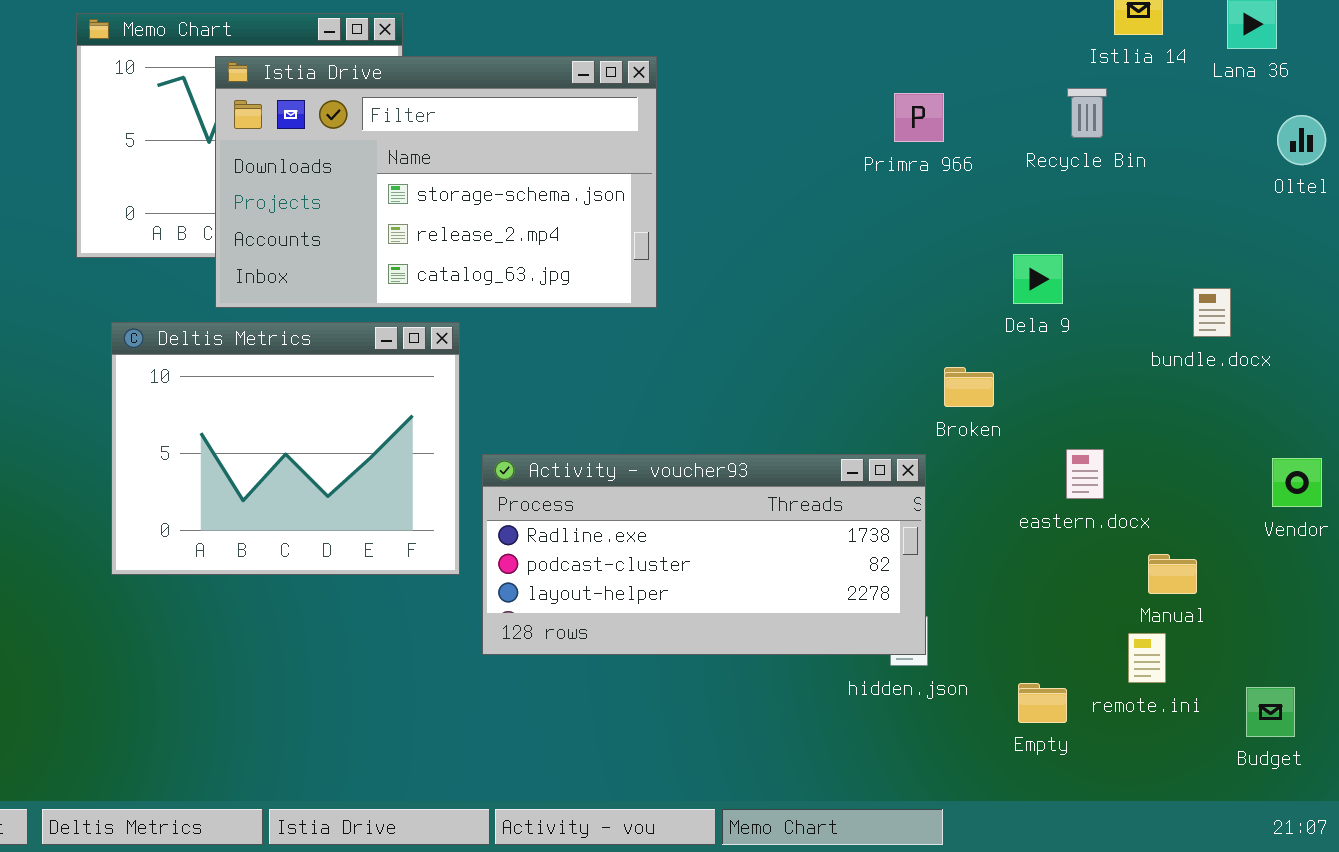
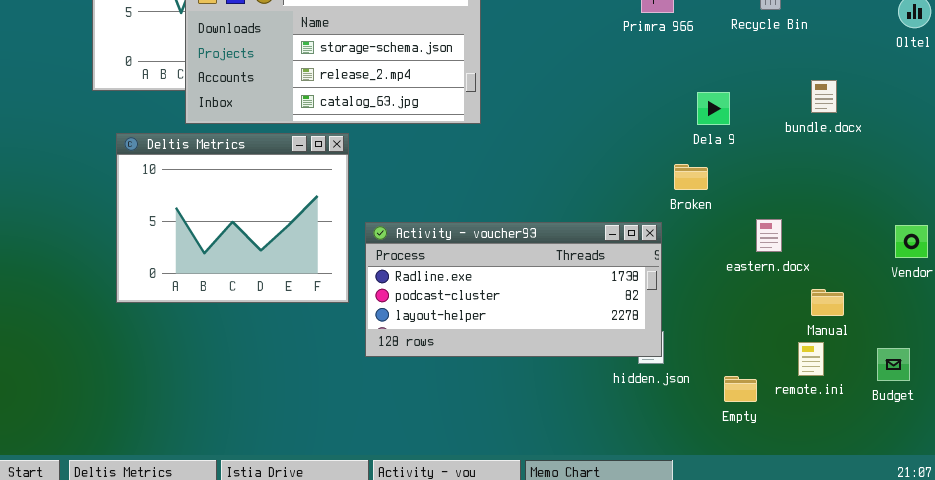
Dela 9: [1013,254,1063,304] -> [697,92,730,125], moved
bundle.docx: [1193,288,1231,337] -> [811,80,837,113], moved
Budget: [1246,687,1295,737] -> [877,348,910,381], moved

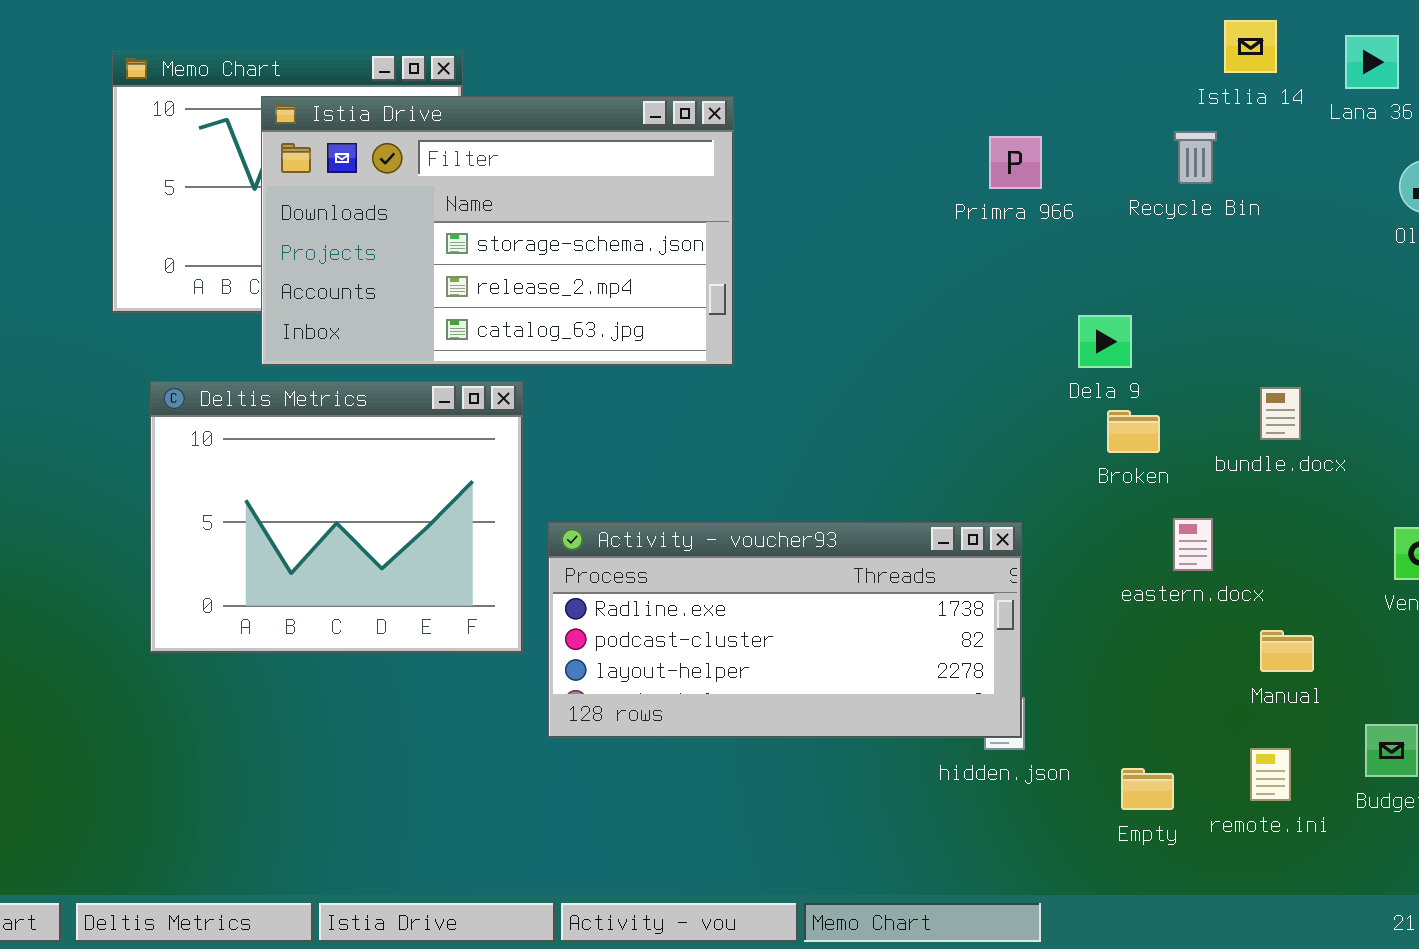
bundle.docx: [811,80,837,113] -> [1260,387,1301,440], moved
Broken: [674,164,708,190] -> [1107,410,1160,453], moved
remote.ini: [798,342,824,376] -> [1250,748,1291,801], moved

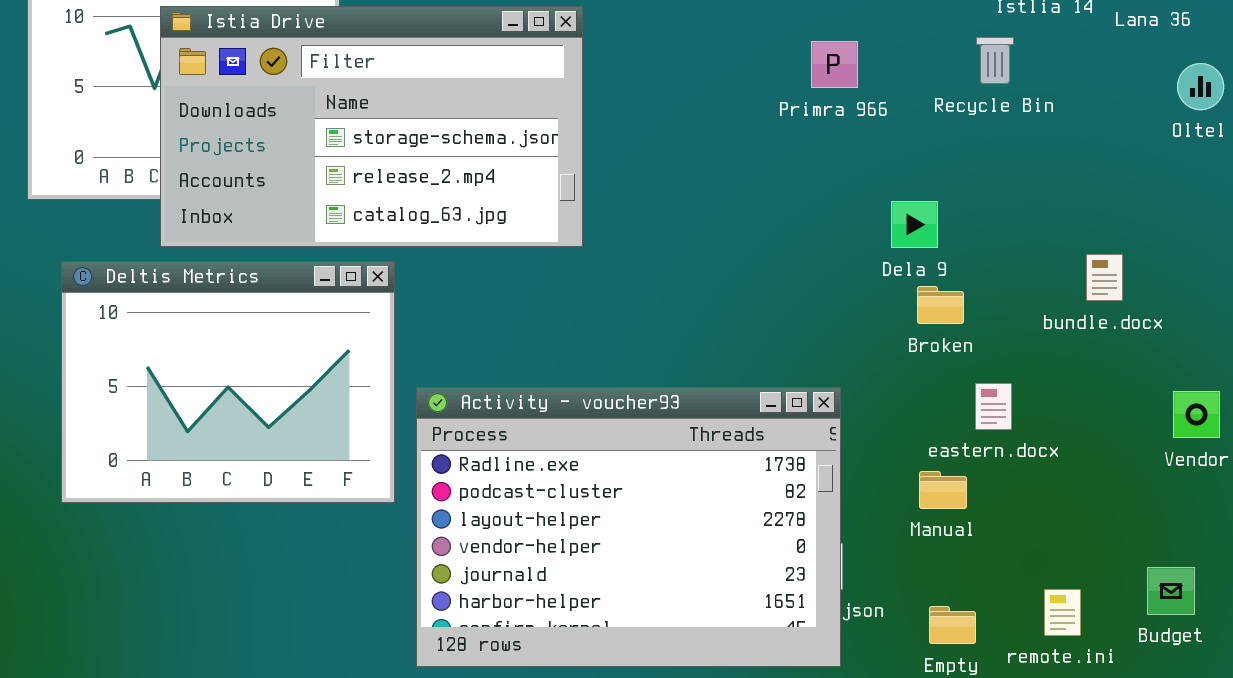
bundle.docx: [1260,387,1301,440] -> [1086,254,1123,301], moved
Activity - voucher93: [548,522,1022,738] -> [416,387,841,667], resized
Manual: [1260,630,1314,672] -> [919,471,967,509], moved

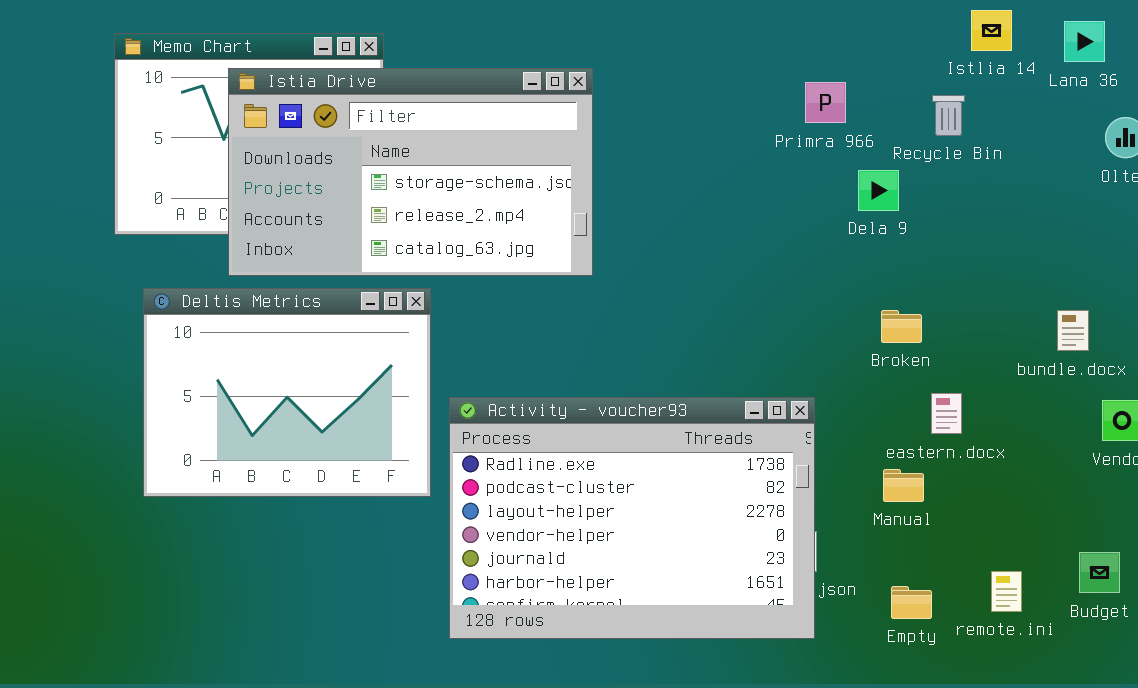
Primra 966: [811,41,858,88] -> [805,82,846,123], moved
Dela 9: [891,201,938,248] -> [858,170,899,211], moved
bundle.docx: [1086,254,1123,301] -> [1057,310,1089,351], moved

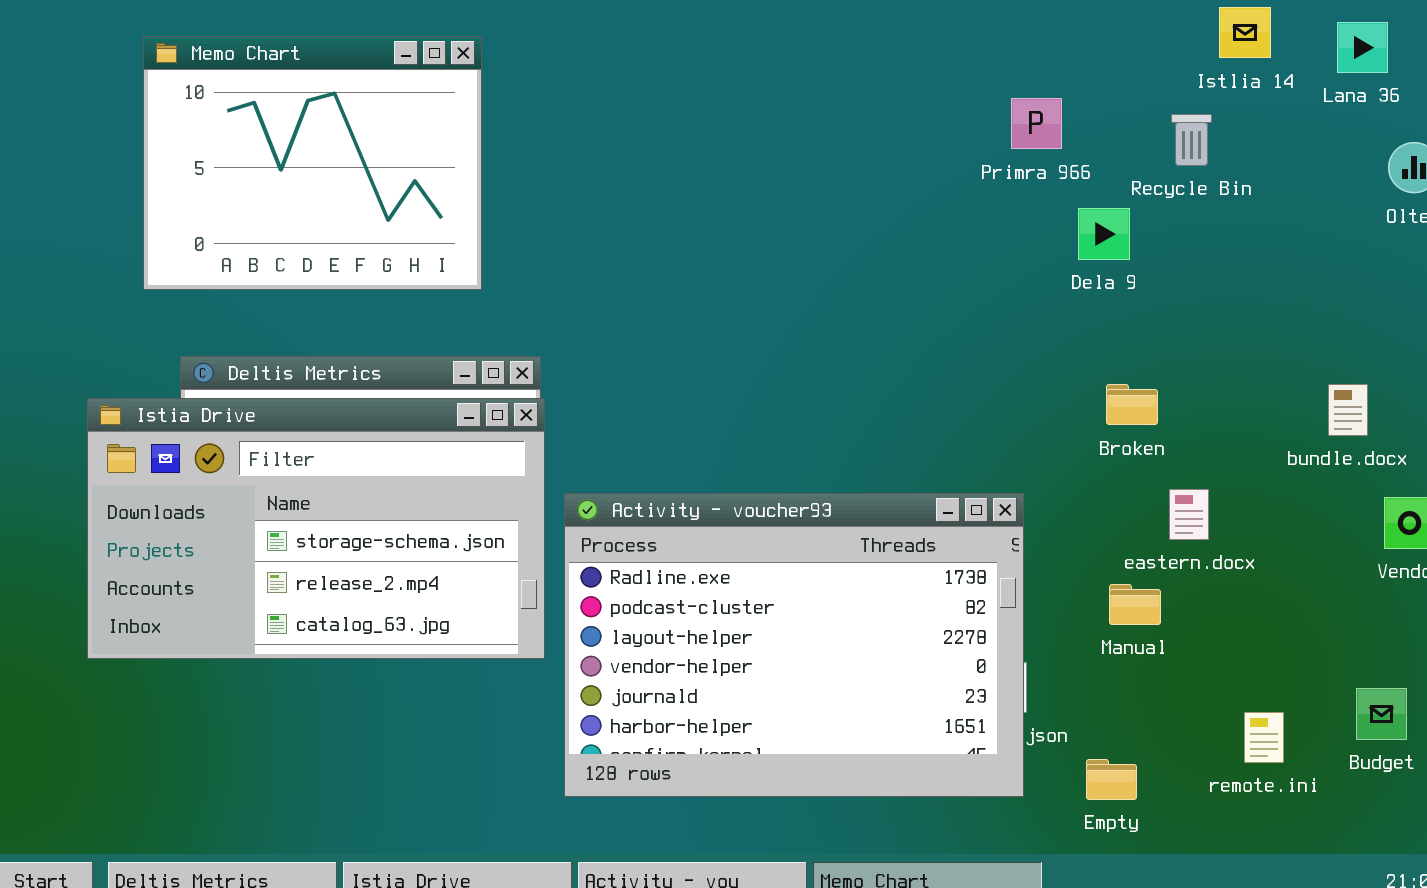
Istia Drive: [228,68,593,276] -> [87,398,545,659], moved
Empty: [891,586,932,619] -> [1086,759,1137,800], moved

